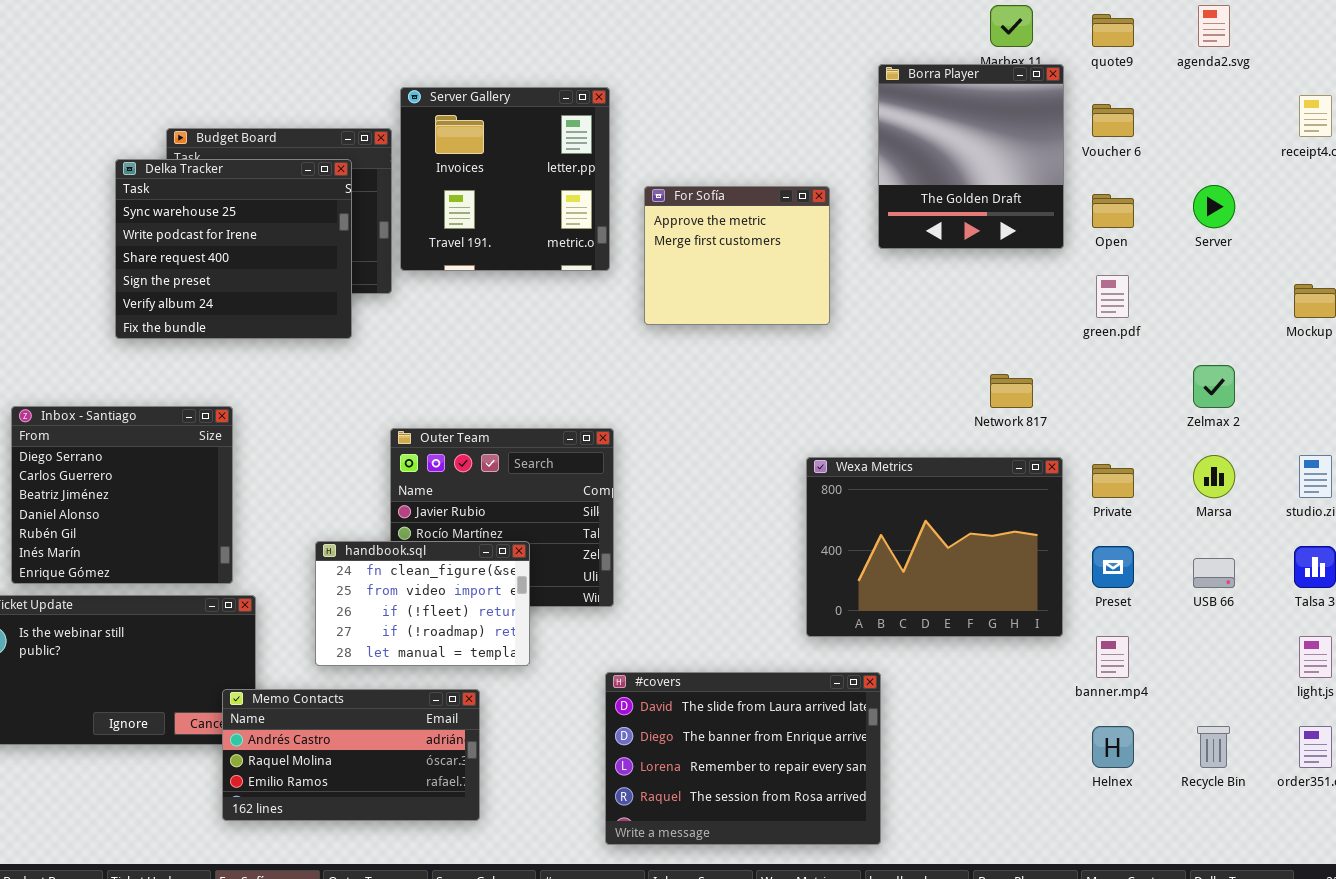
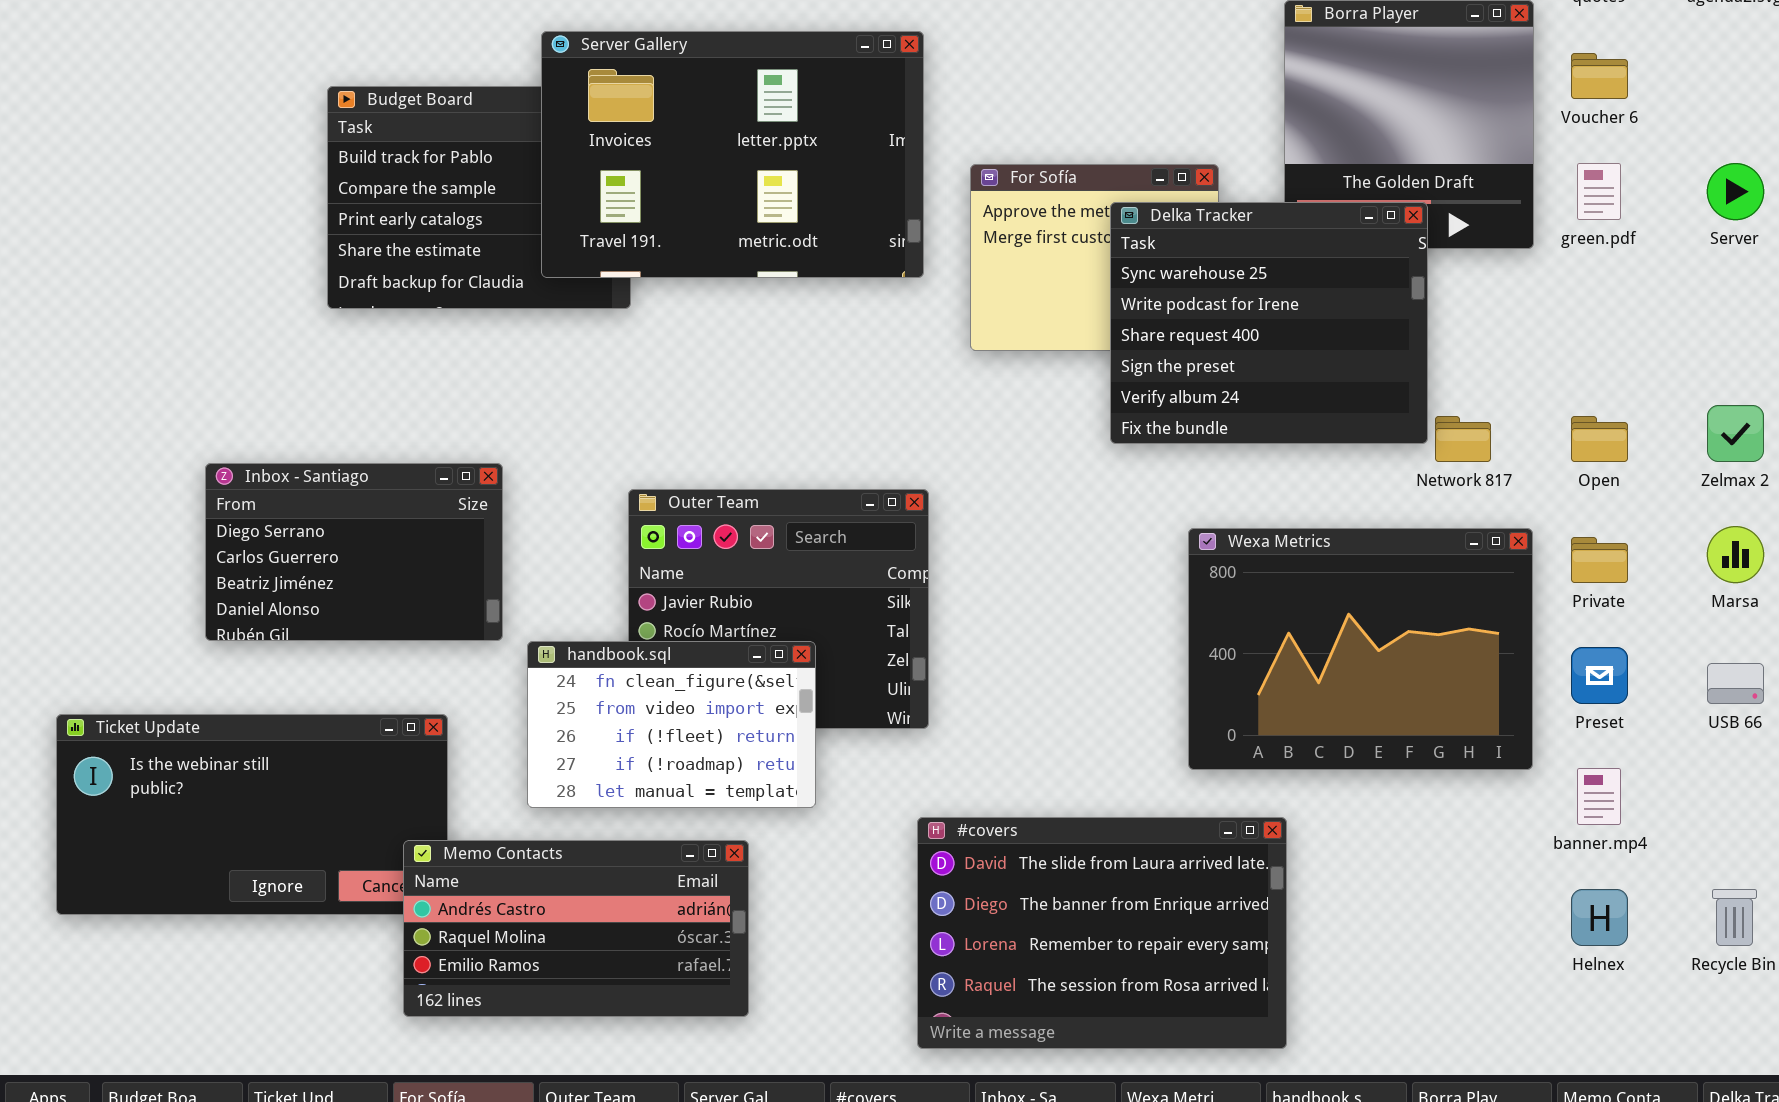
Server Gallery: [400,87,610,271] -> [541,31,924,278], resized
Delka Tracker: [115,159,352,339] -> [1110,202,1428,444], moved
Open: [1092,194,1134,228] -> [1571,416,1628,462], moved
green.pdf: [1096,275,1129,318] -> [1577,163,1621,220], moved
Inbox - Santiago: [11,406,233,584] -> [205,463,503,641], moved, resized

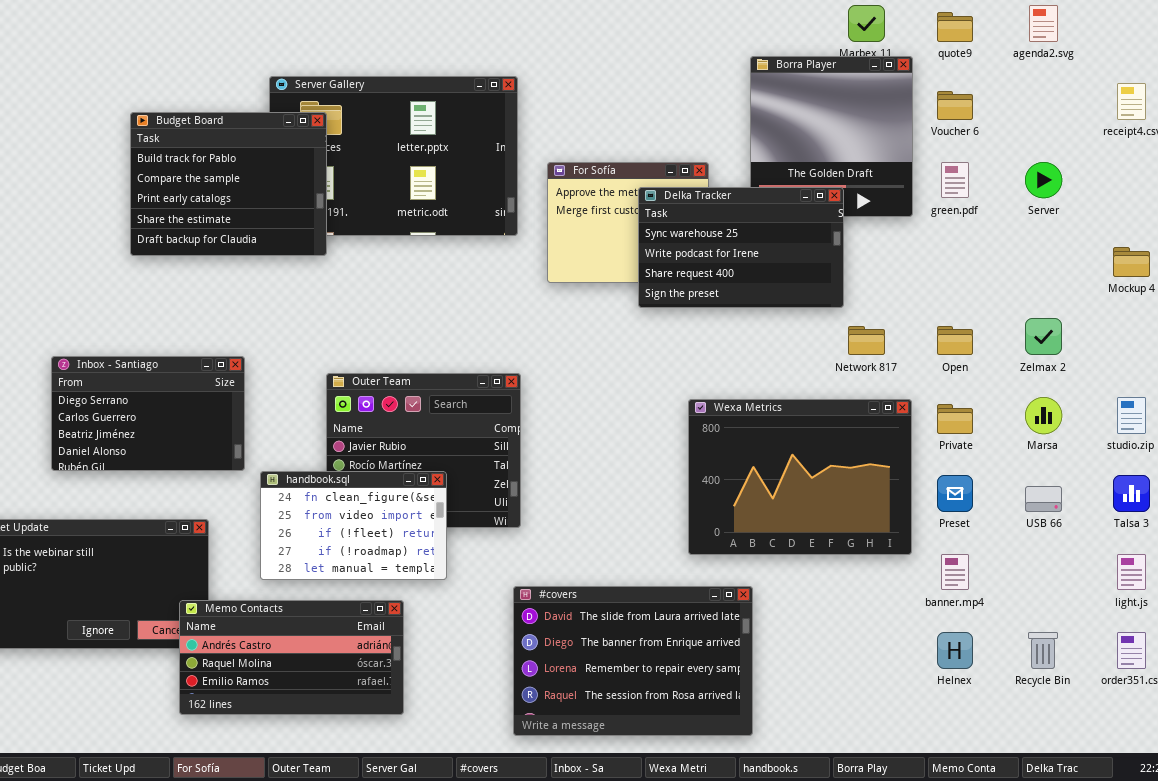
Budget Board: [327,86,631,309] -> [130,112,327,256], raised
Delka Tracker: [1110,202,1428,444] -> [638,187,844,308], resized

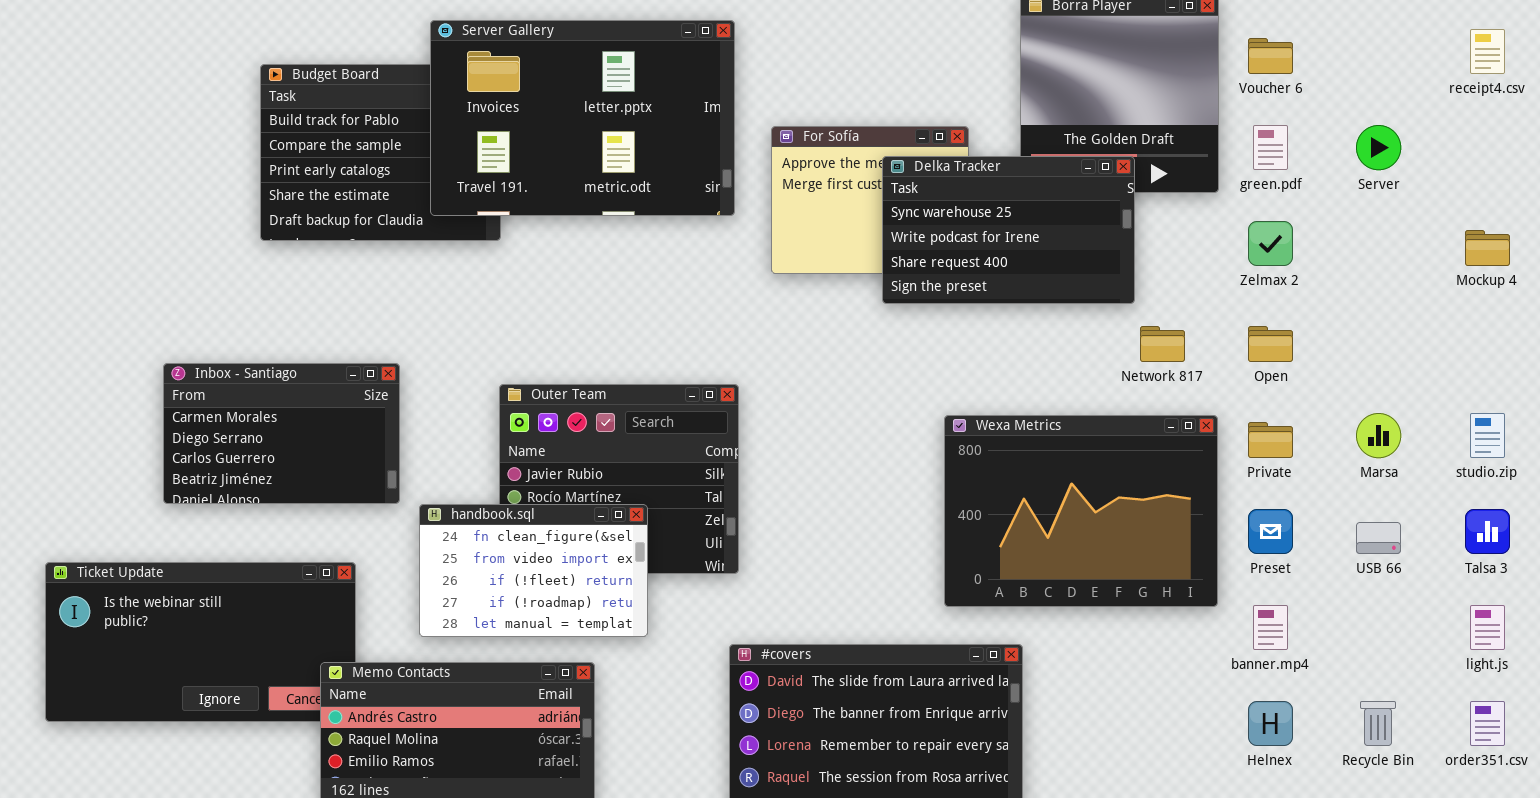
Server Gallery: [269,76,518,236] -> [430,20,735,216], raised
Zelmax 2: [1025,318,1062,355] -> [1248,221,1293,266], moved
Inbox - Santiago: [51,356,245,471] -> [163,363,400,504], scrolled up 1 row

